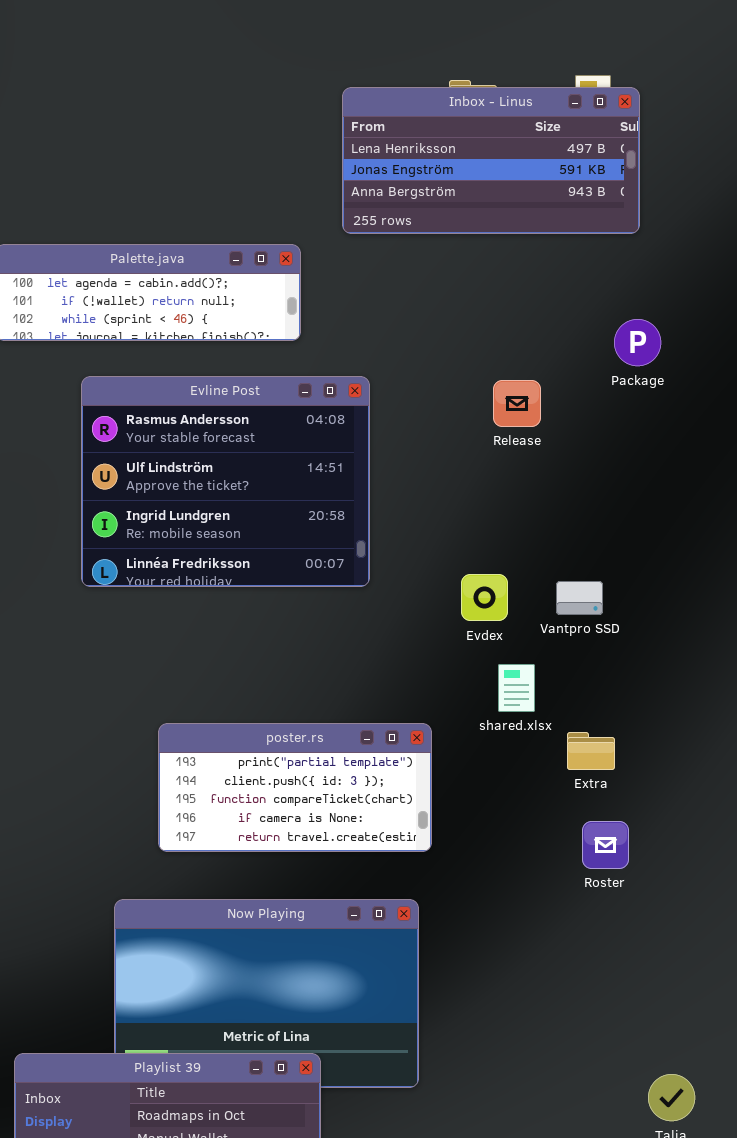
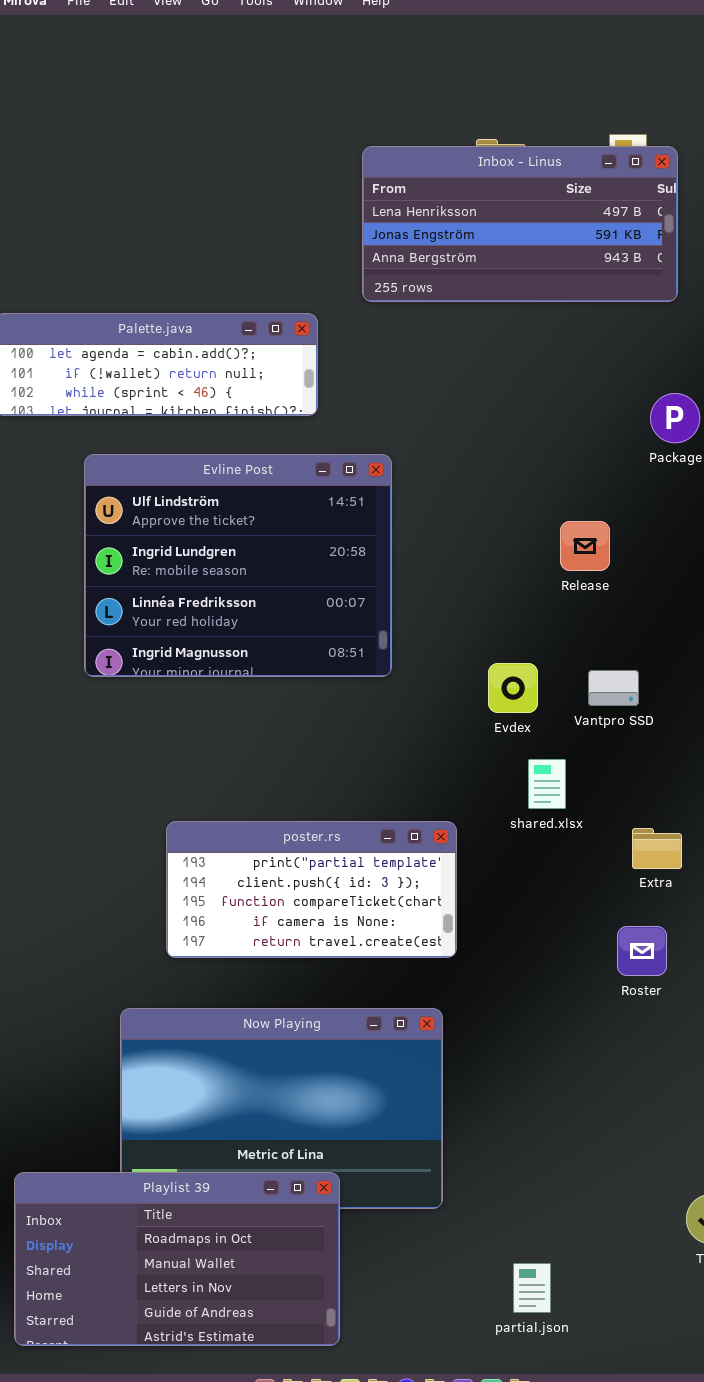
Evline Post: [81,376,370,587] -> [84,454,392,677], scrolled down 1 row
Release: [493,380,541,427] -> [560,521,610,571], moved
Extra: [567,732,615,770] -> [632,828,682,869], moved

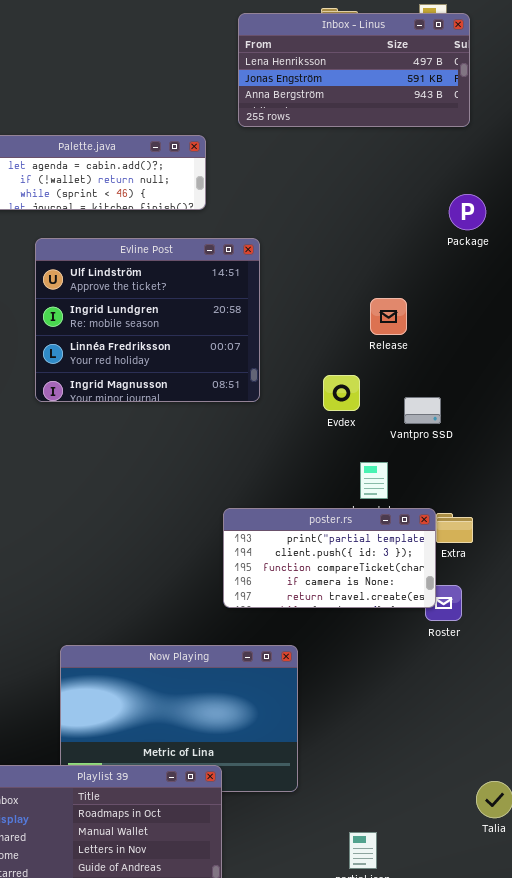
Release: [560,521,610,571] -> [370,298,407,335], moved
Evdex: [488,663,538,713] -> [323,375,360,411], moved
poster.rs: [166,821,457,958] -> [223,508,436,608], moved

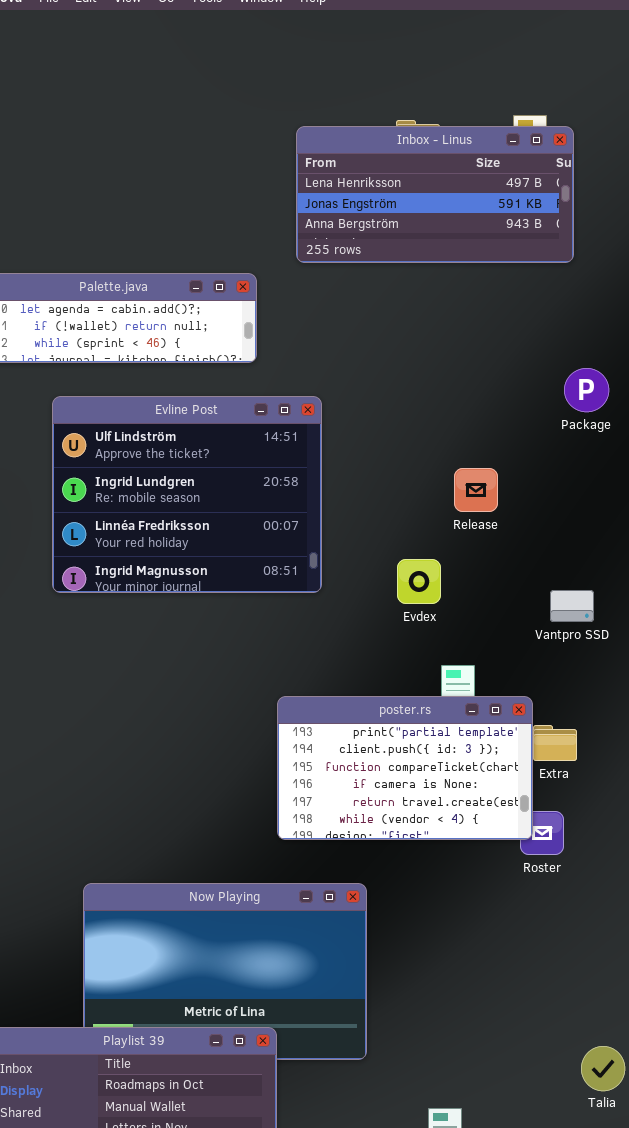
Package: [449,194,486,230] -> [564,368,609,412], moved
Vantpro SSD: [404,397,441,424] -> [550,590,594,622], moved
poster.rs: [223,508,436,608] -> [277,696,533,840], resized

